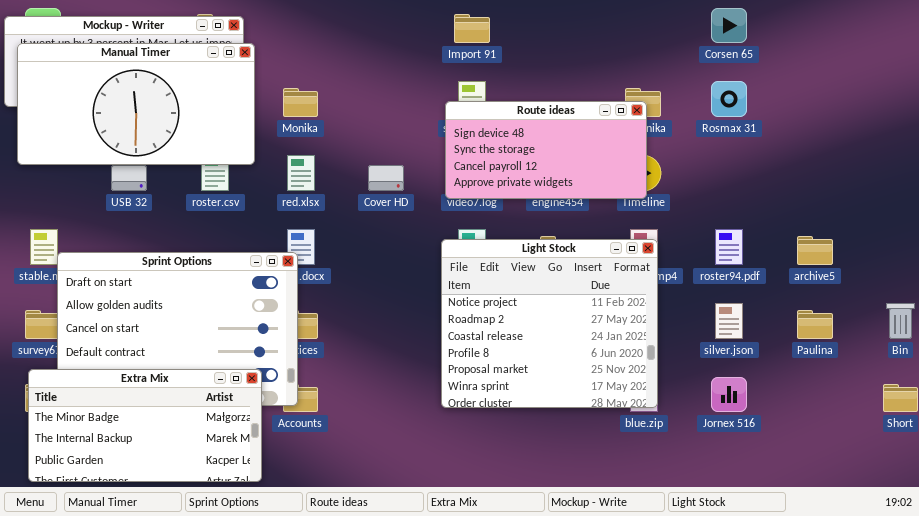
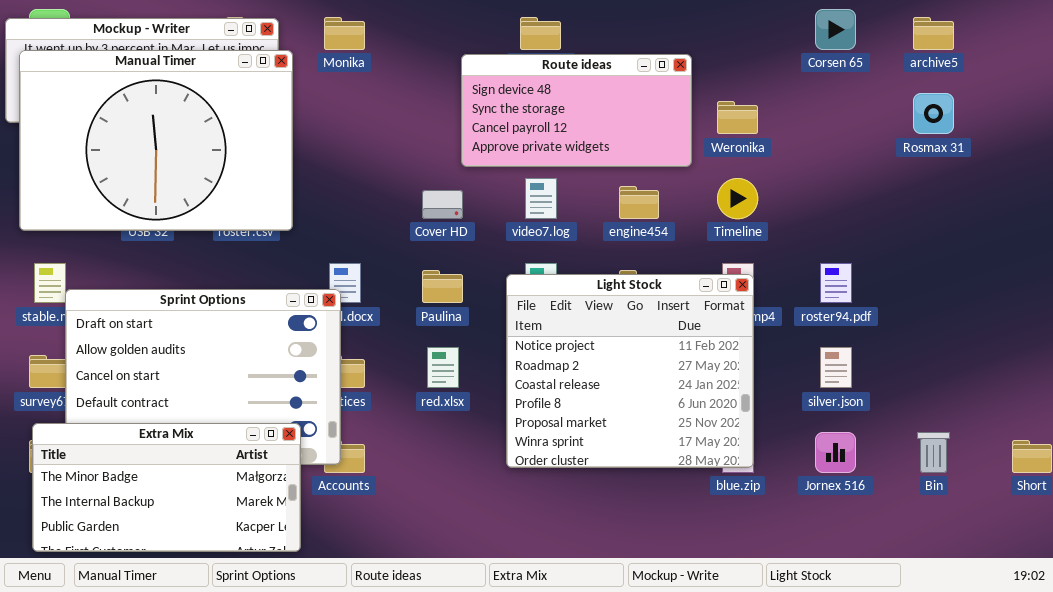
Manual Timer: [17,43,255,165] -> [19,50,293,231], resized
Rosmax 31: [711,81,747,117] -> [913,93,954,134], moved
Monika: [283,88,318,117] -> [324,17,365,50], moved
Route ideas: [445,101,647,199] -> [461,54,692,167], moved
red.xlsx: [287,155,315,191] -> [427,347,459,388], moved
archive5: [797,236,833,265] -> [913,17,954,50], moved
Bin: [886,303,915,339] -> [917,432,950,473], moved
Paulina: [797,310,833,339] -> [422,270,463,303], moved

